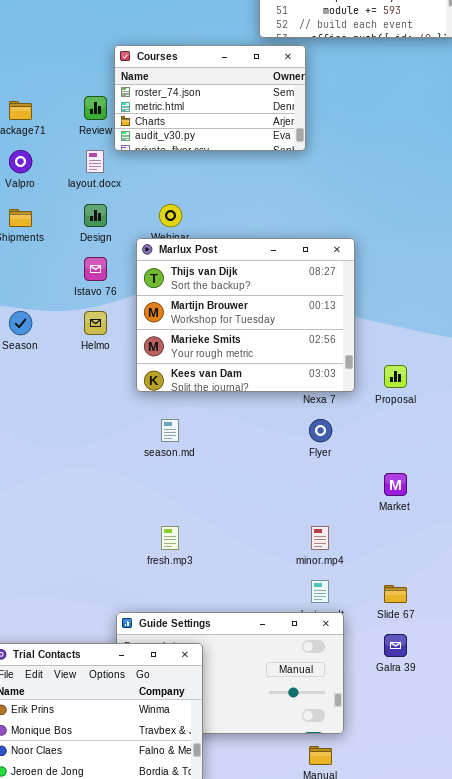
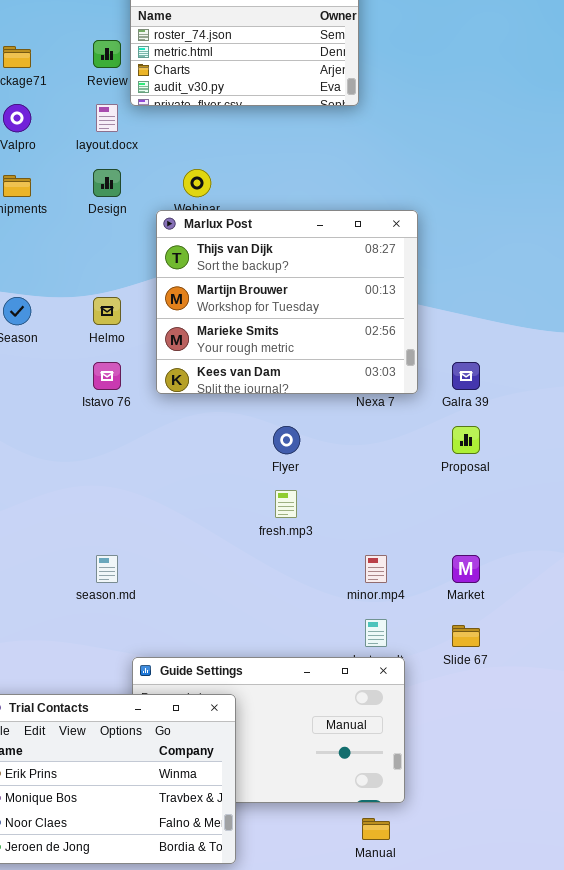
Istavo 76: [84,257,107,281] -> [93,362,121,390], moved
Proposal: [384,365,407,388] -> [452,426,480,454], moved
season.md: [161,419,179,442] -> [96,555,118,583], moved
Flyer: [309,419,332,442] -> [273,426,300,454], moved
Market: [384,473,407,496] -> [452,555,480,583], moved
fresh.mp3: [161,526,179,550] -> [275,490,297,518], moved
Galra 39: [384,634,407,657] -> [452,362,480,390], moved

